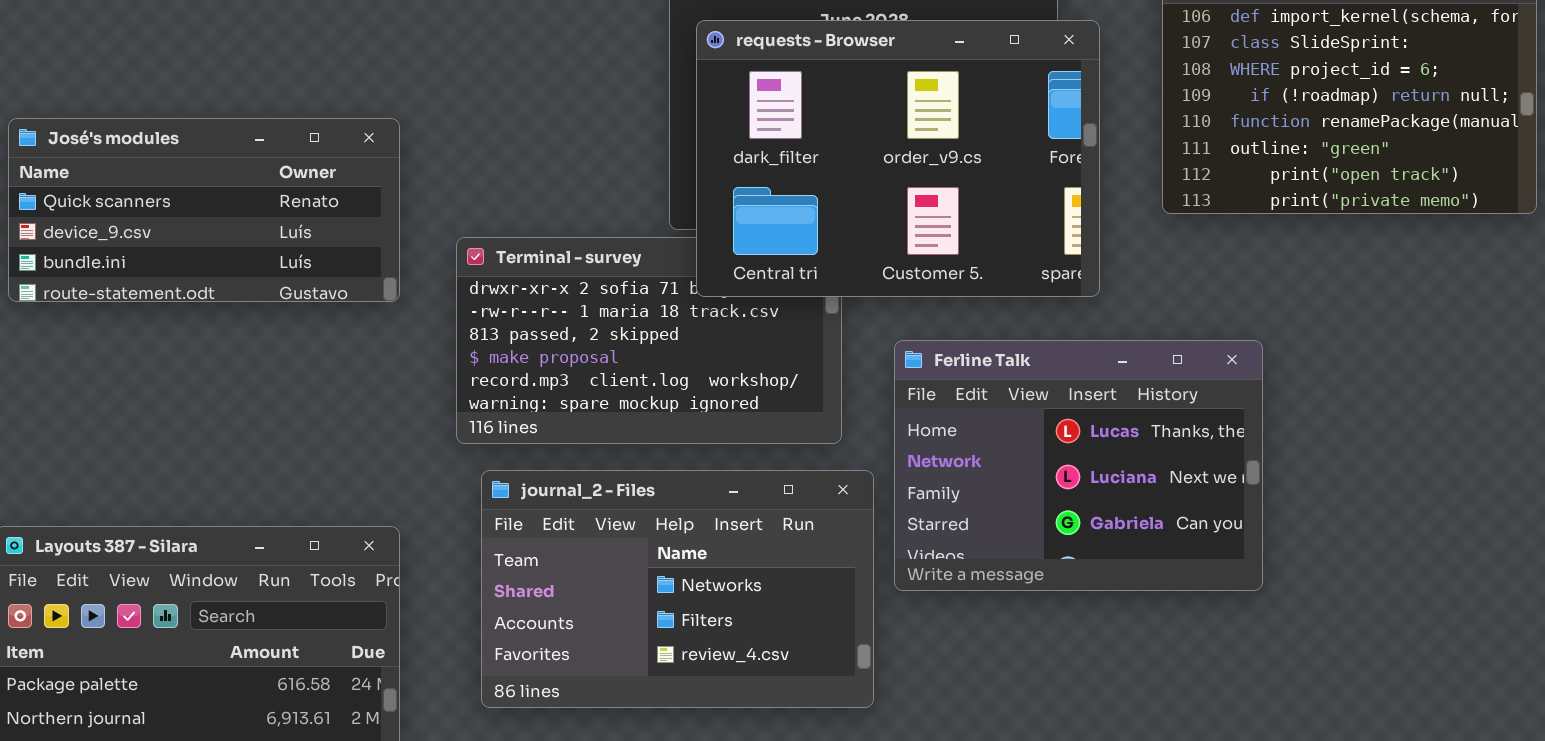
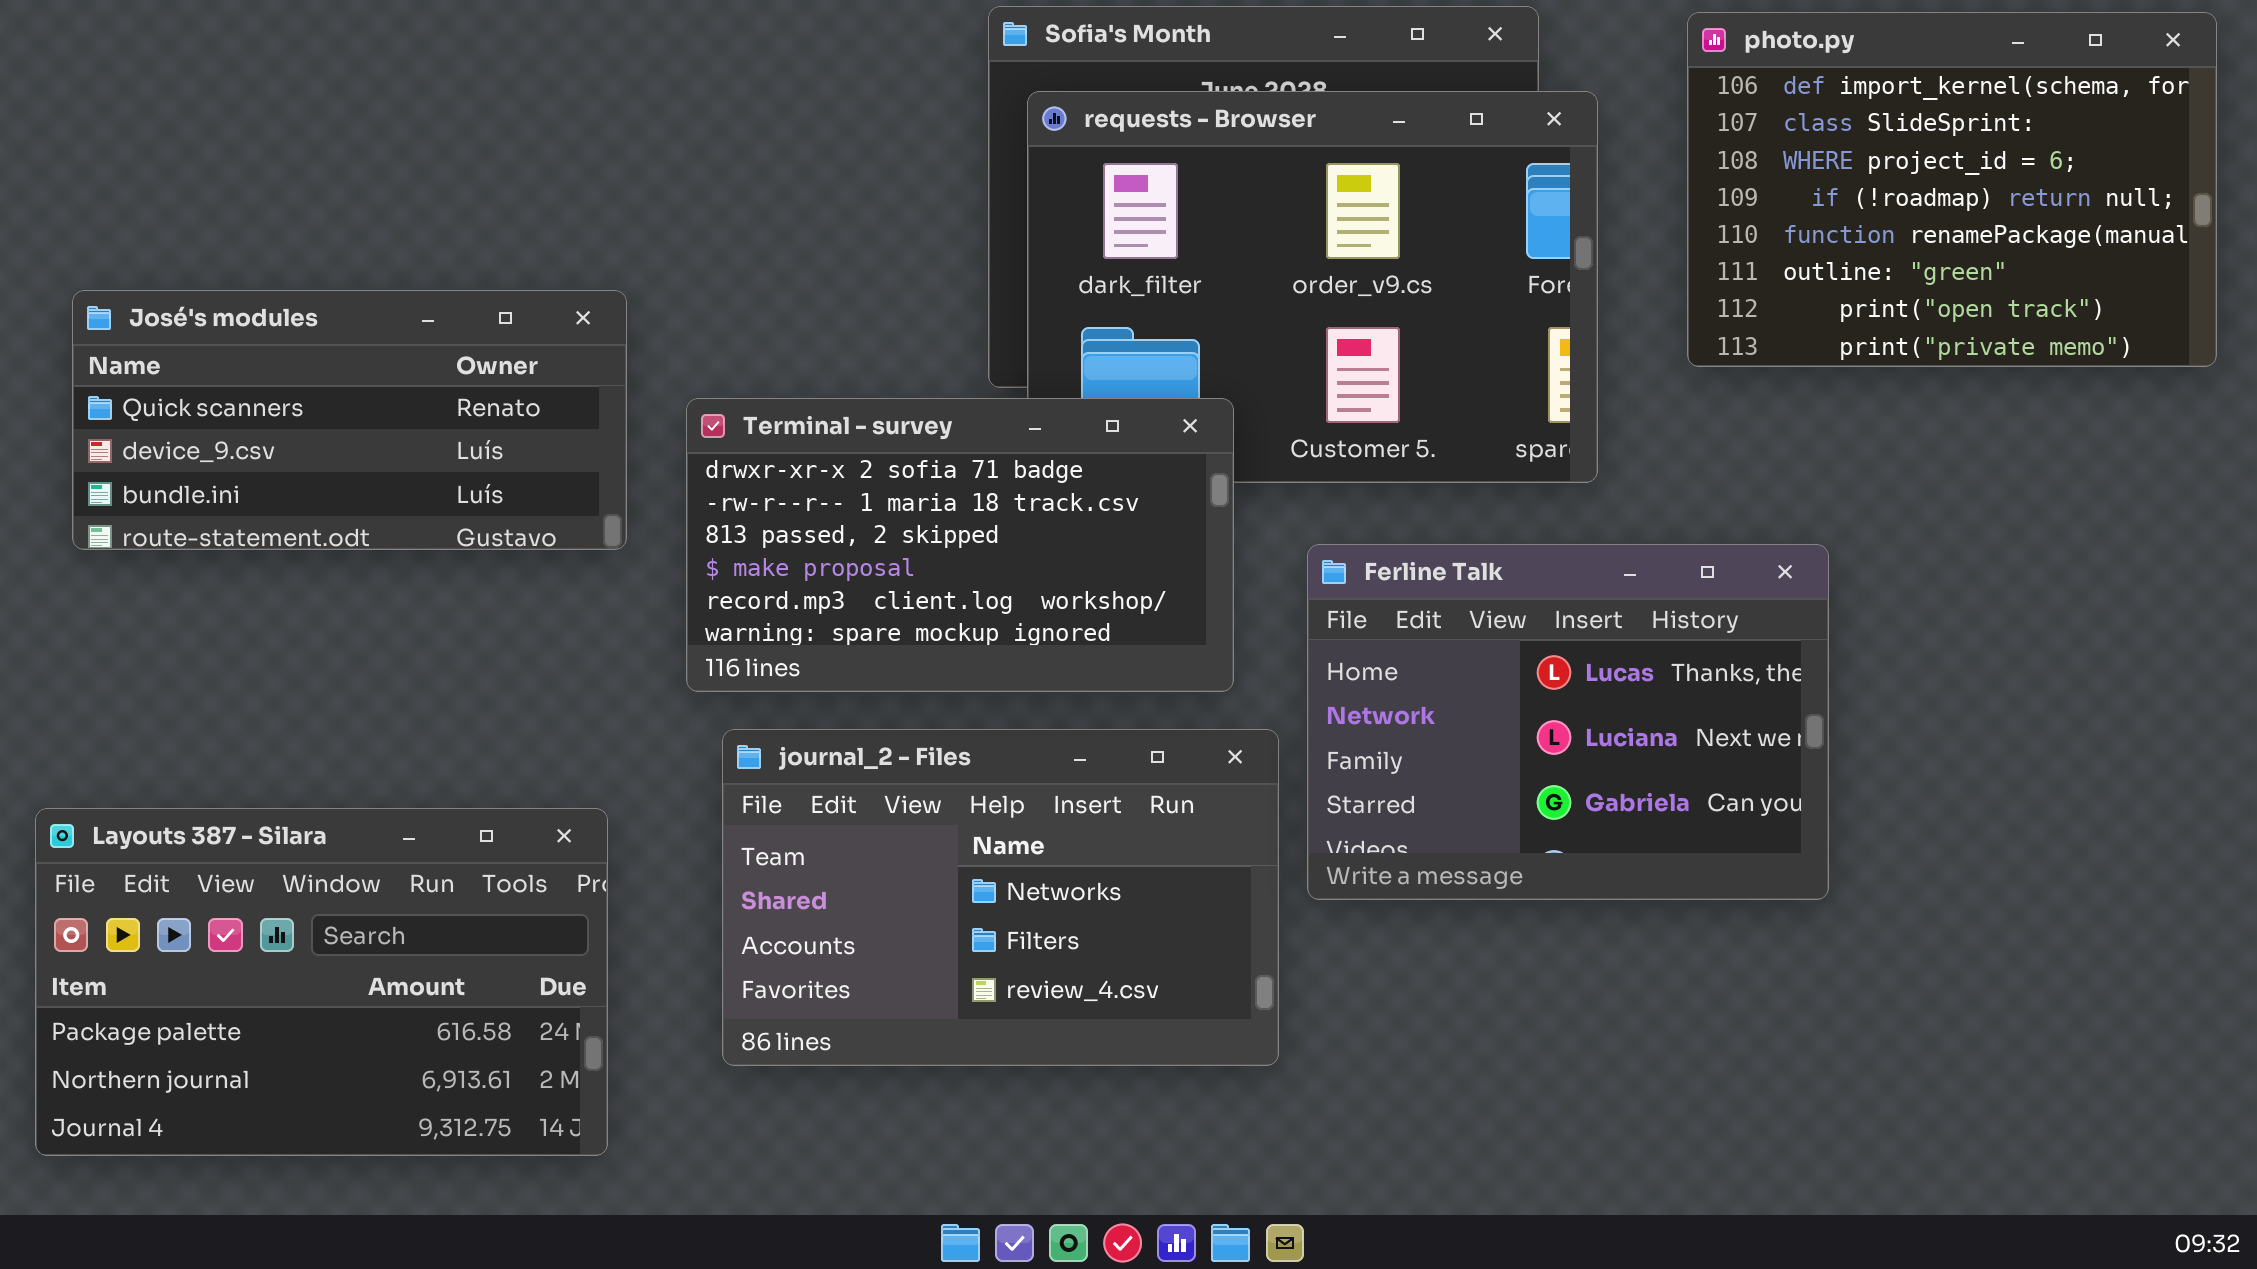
José's modules: [8,118,400,302] -> [72,290,627,550], moved
Terminal - survey: [456,237,842,444] -> [686,398,1234,692], raised

